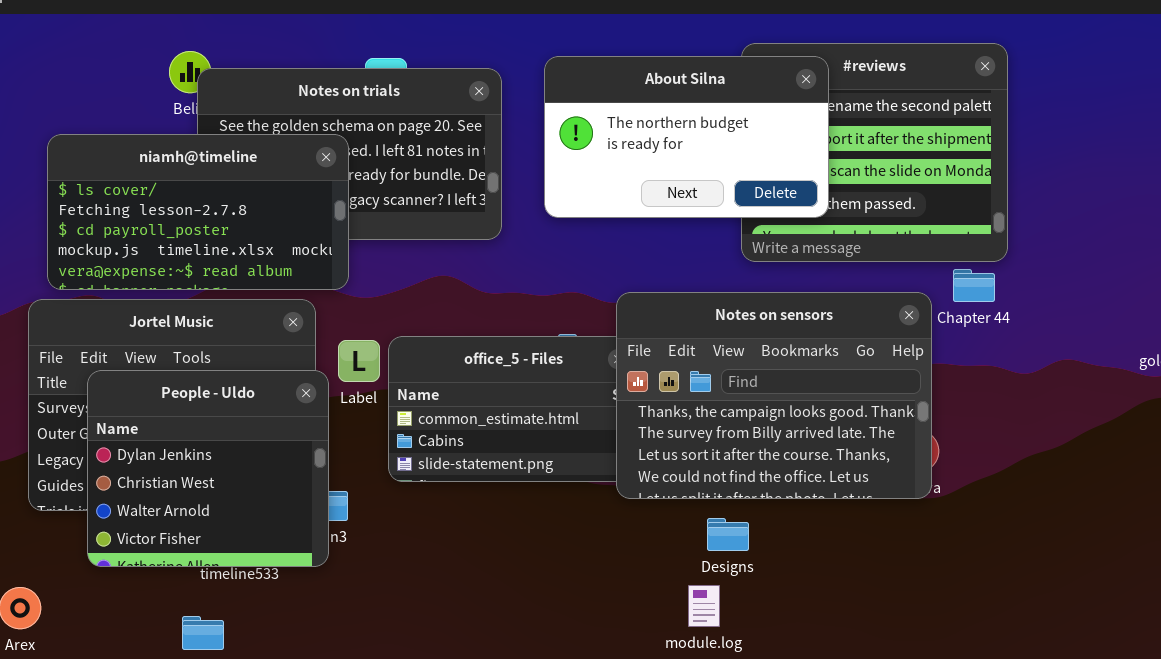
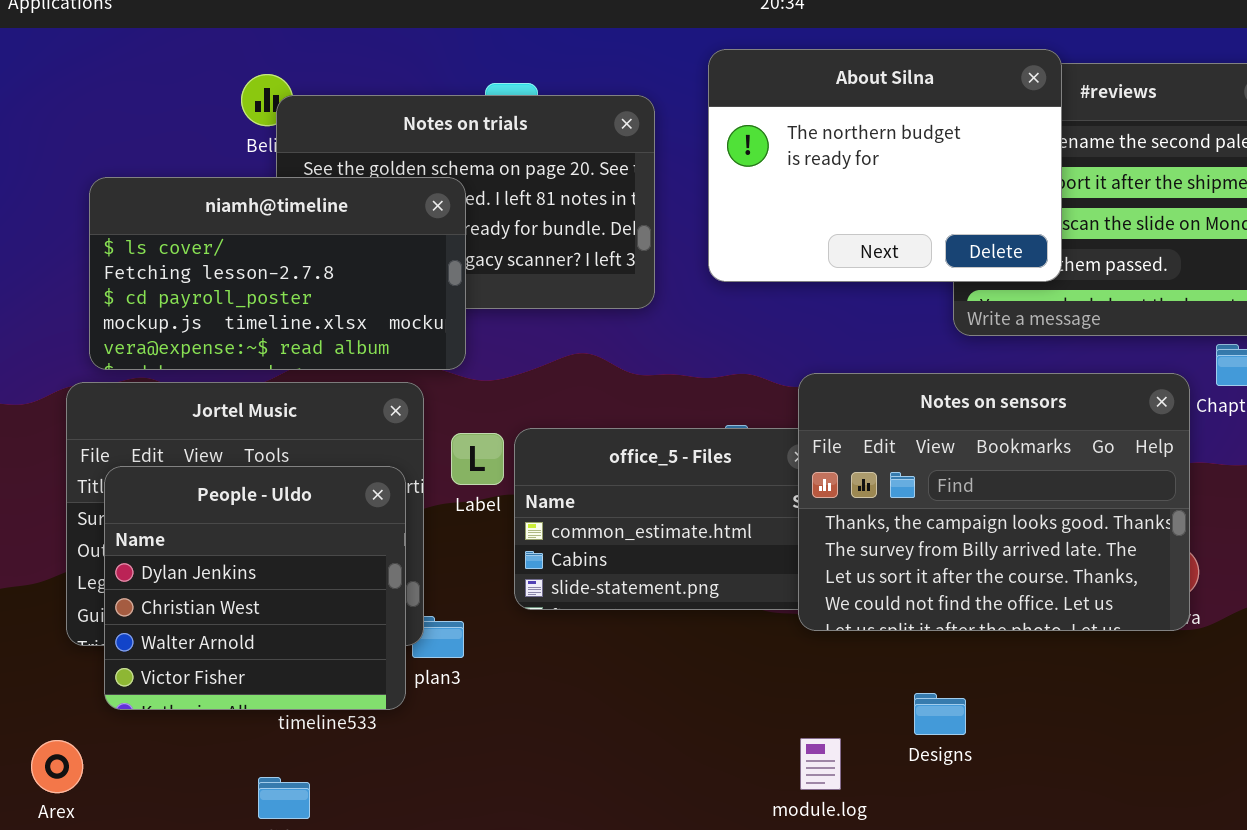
About Silna: [544,56,829,218] -> [708,49,1062,282], resized
People - Uldo: [87,370,329,567] -> [104,466,406,710], moved
Designs: [707,518,749,551] -> [914,693,966,735], moved
module.log: [688,585,720,627] -> [800,738,841,790], moved

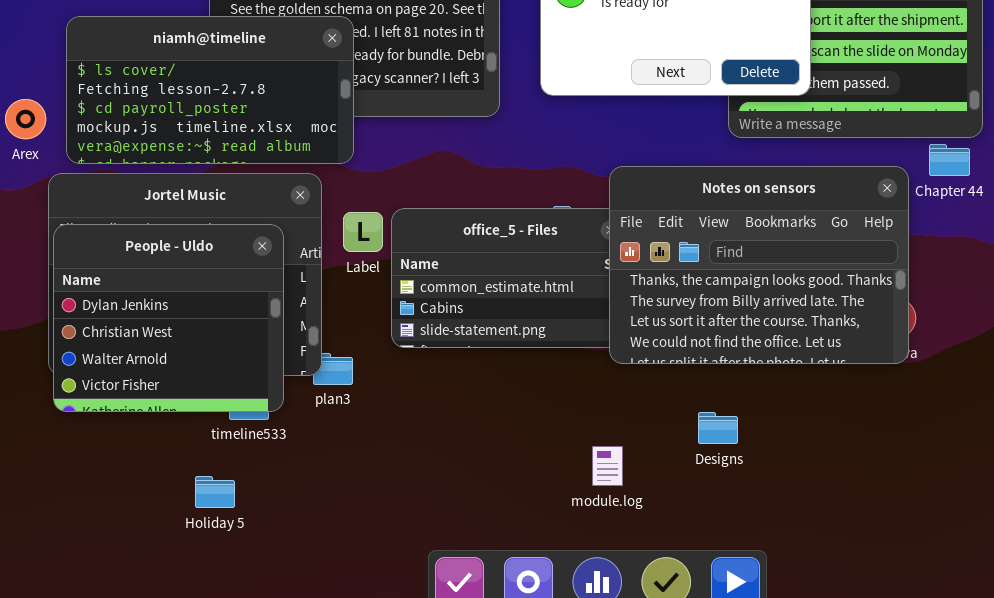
People - Uldo: [104,466,406,710] -> [53,224,284,412], moved
module.log: [800,738,841,790] -> [592,446,623,486], moved
Arex: [31,740,83,793] -> [5,99,46,139], moved

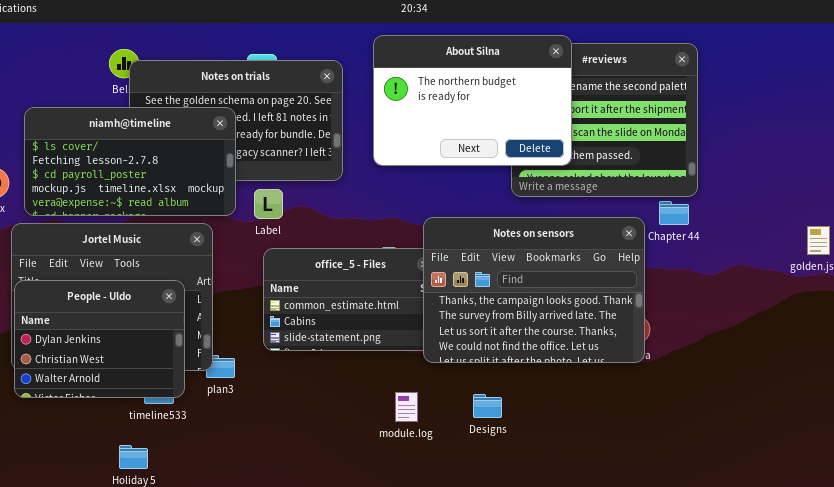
Label: [343,212,383,252] -> [254,189,283,219], moved
People - Uldo: [53,224,284,412] -> [14,280,185,398], resized
Designs: [698,412,738,444] -> [473,394,502,418], moved
module.log: [592,446,623,486] -> [395,392,418,422], moved

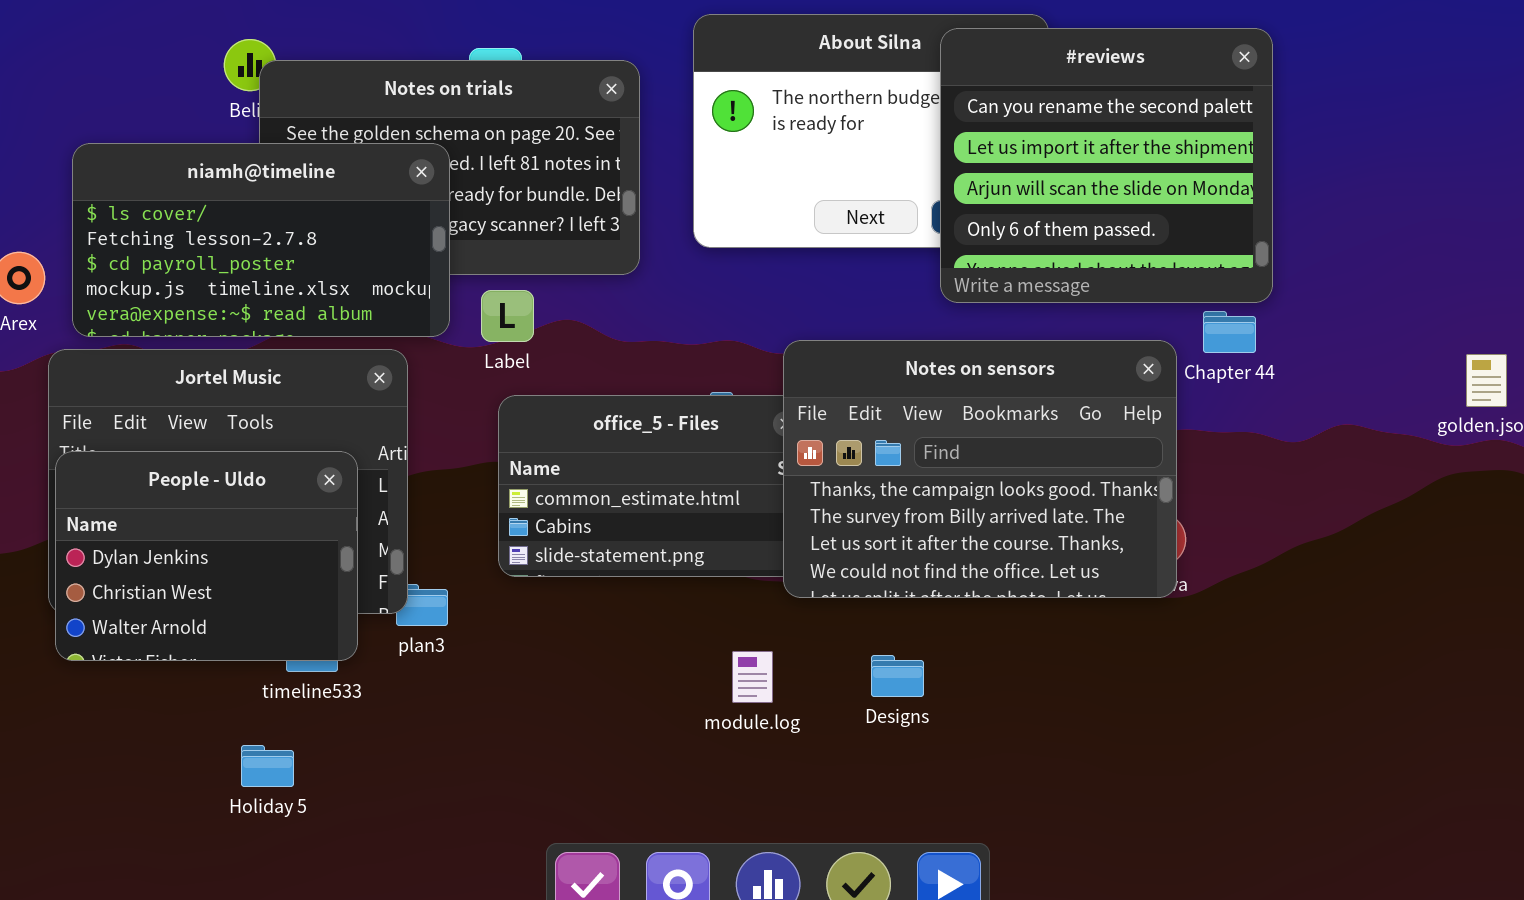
#reviews: [511,43,698,197] -> [940,28,1273,303], raised

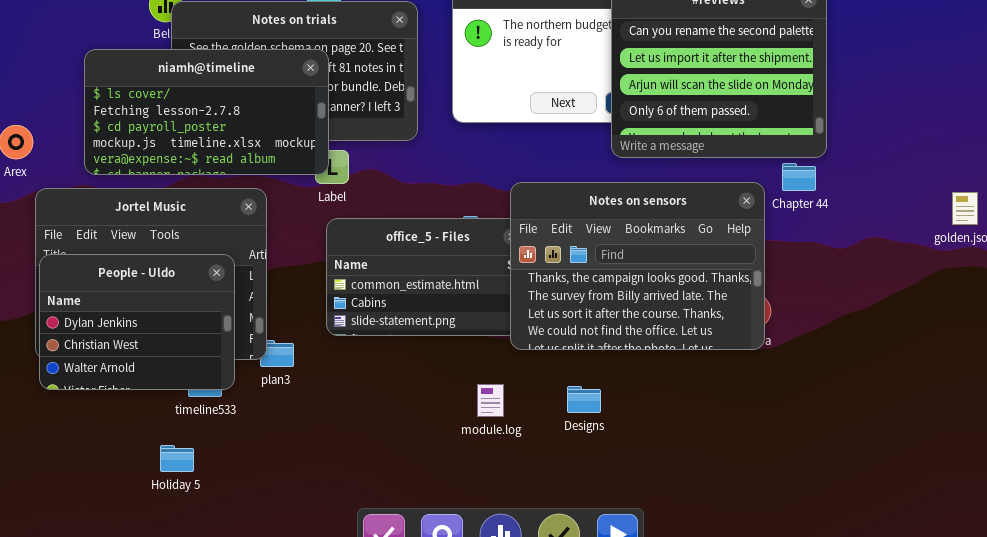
niamh@timeline: [72,143,450,337] -> [84,49,329,175], moved

